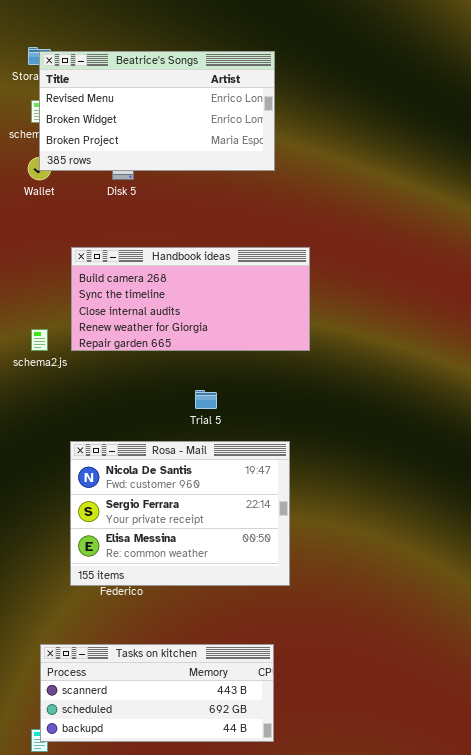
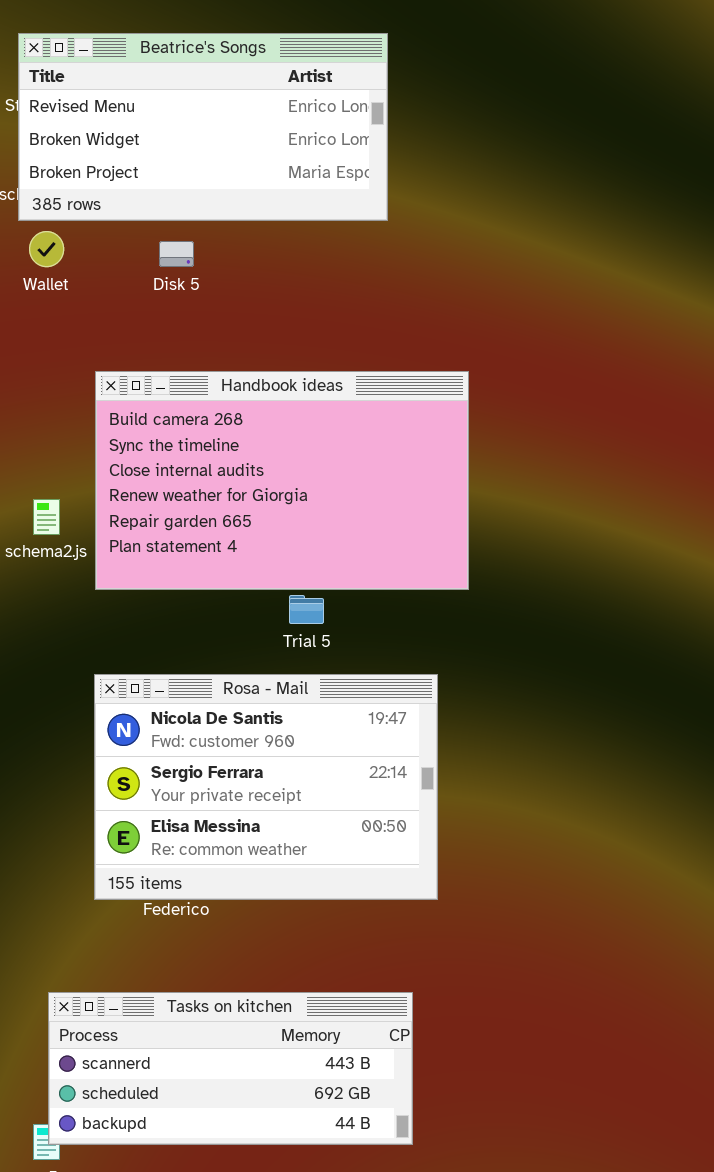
Beatrice's Songs: [39,51,275,171] -> [18,33,388,221], moved
Handbook ideas: [71,247,310,351] -> [95,371,469,590], resized

